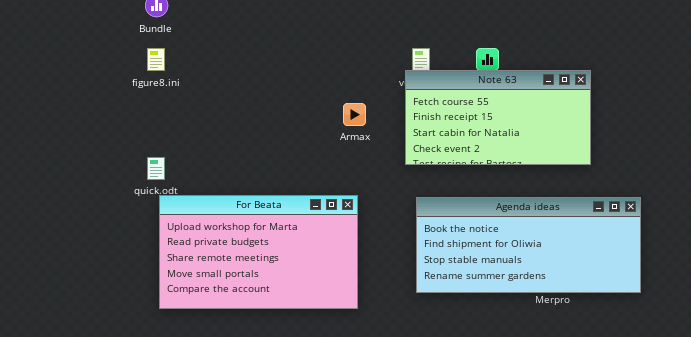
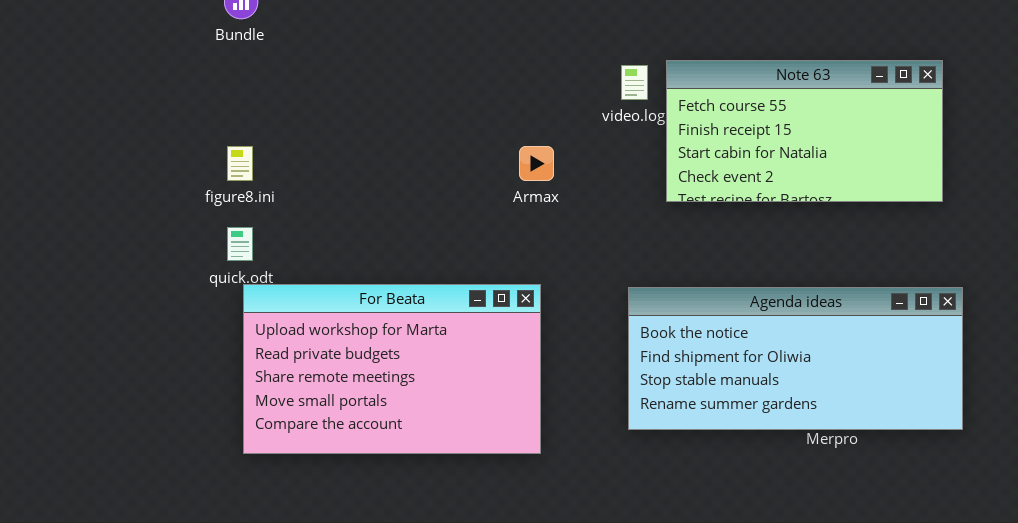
figure8.ini: [147,48,165,71] -> [227,146,253,181], moved
Note 63: [405,70,591,165] -> [666,60,943,202], moved

